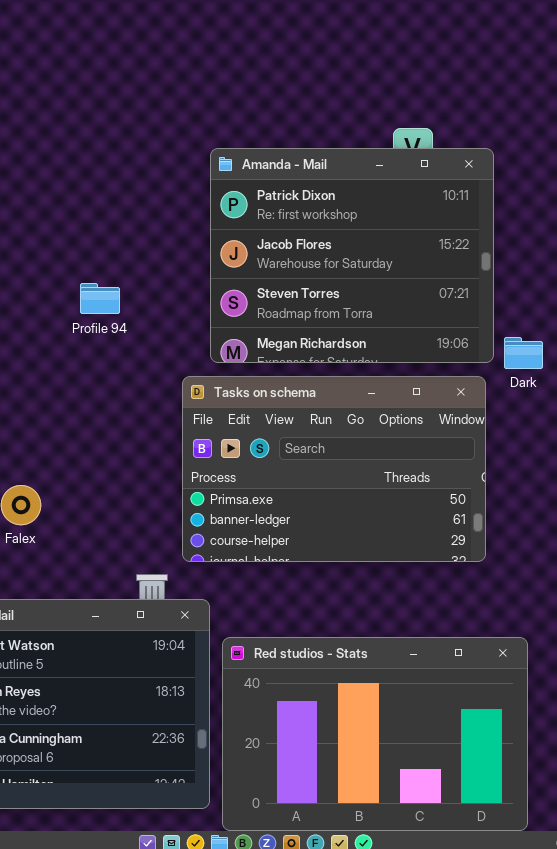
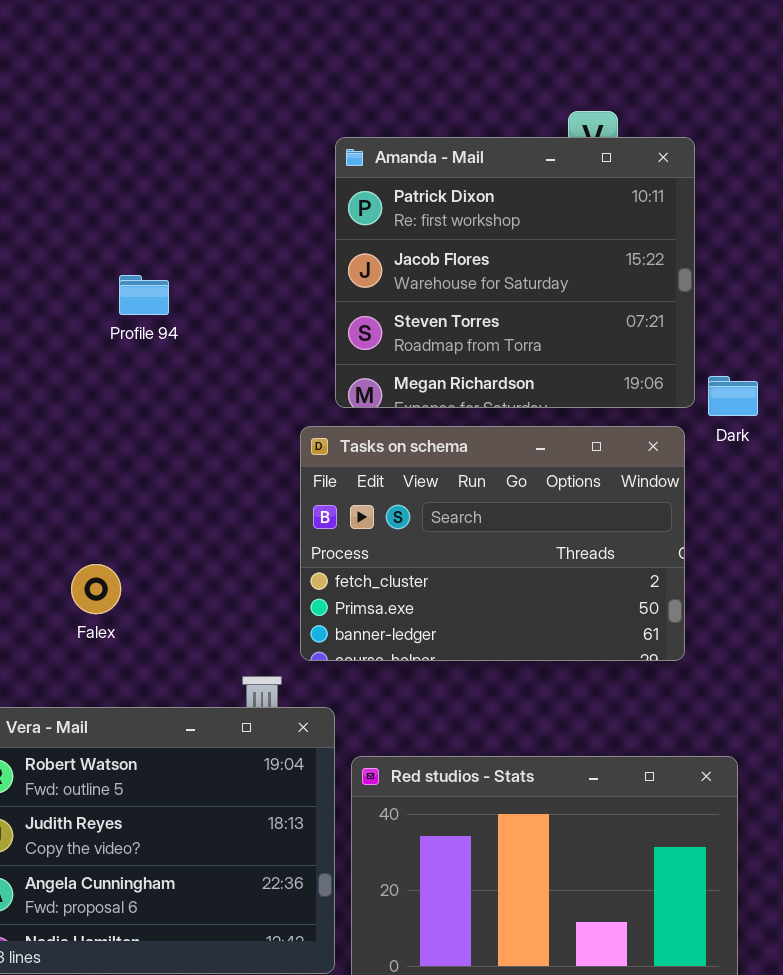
Profile 94: [80,283,120,314] -> [119,275,169,315], moved
Tasks on schema: [182,376,486,562] -> [300,426,685,661], scrolled up 1 row

